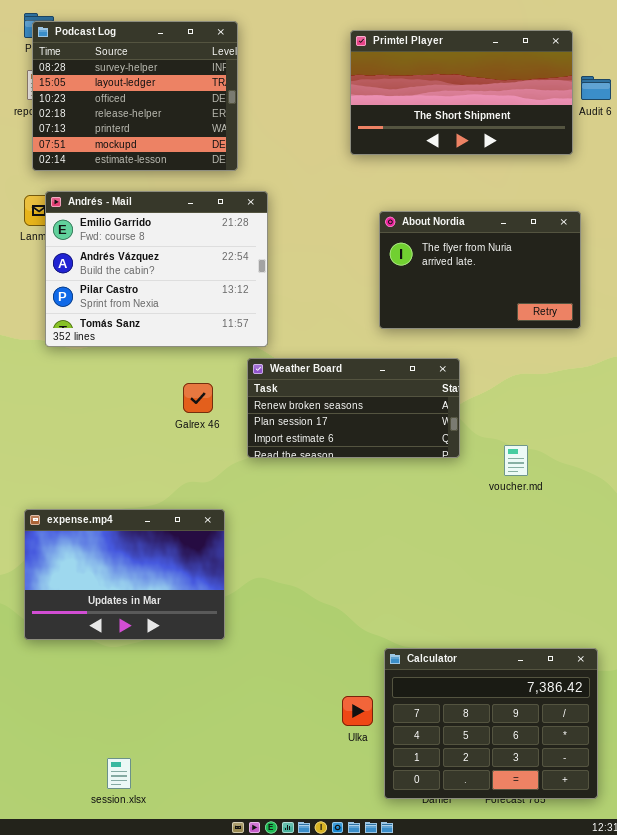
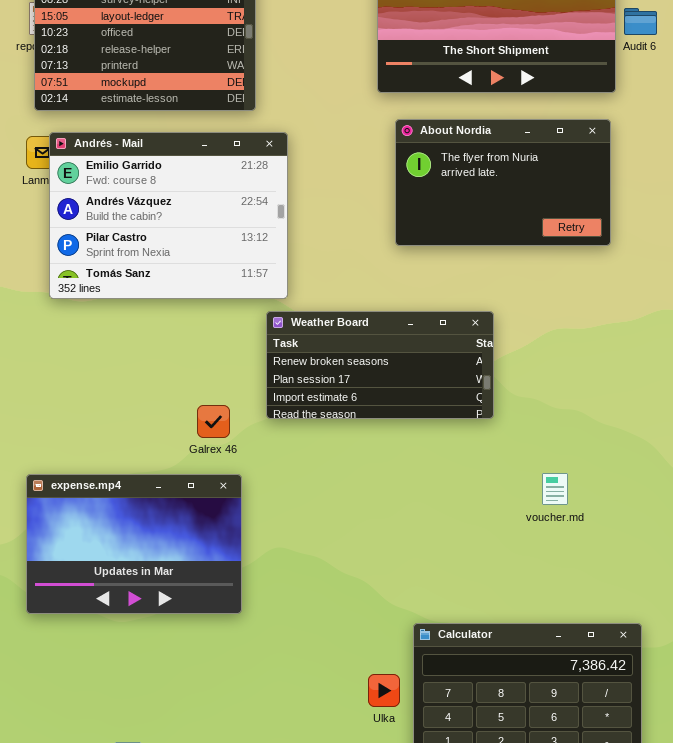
About Nordia: [379,211,581,329] -> [395,119,611,246], moved
Galrex 46: [183,383,213,413] -> [197,405,230,438], moved
voucher.md: [504,445,528,476] -> [542,473,568,505], moved

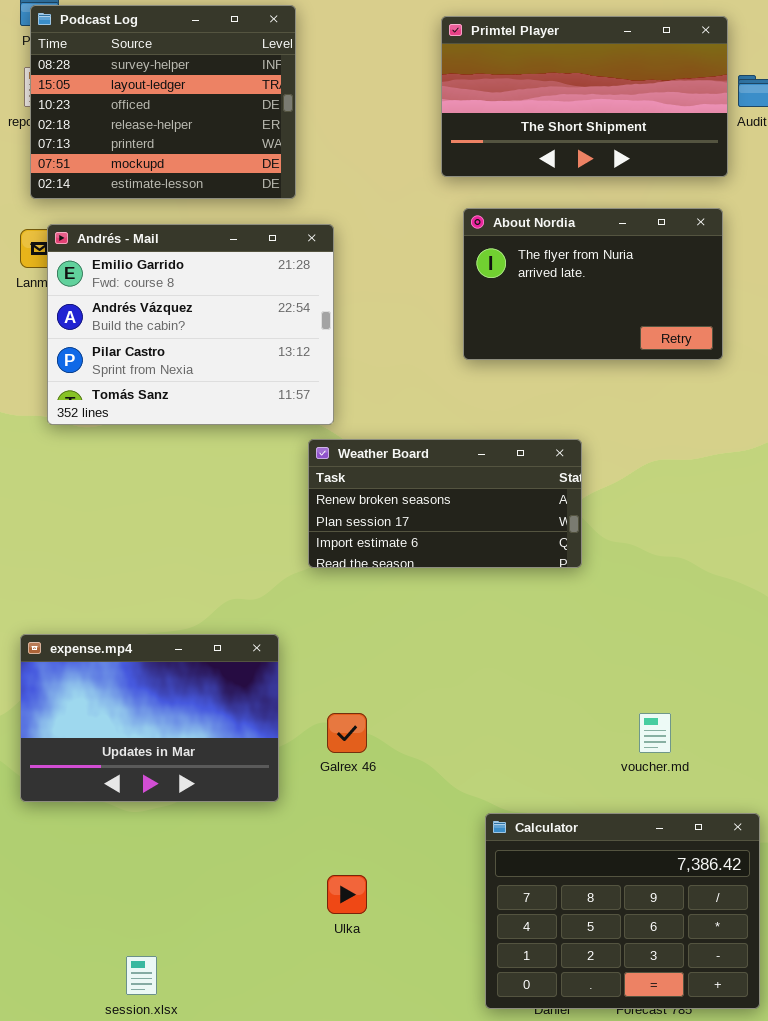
Galrex 46: [197,405,230,438] -> [327,713,367,753], moved
voucher.md: [542,473,568,505] -> [639,713,671,753], moved
Ulka: [368,674,400,707] -> [327,875,367,914], moved

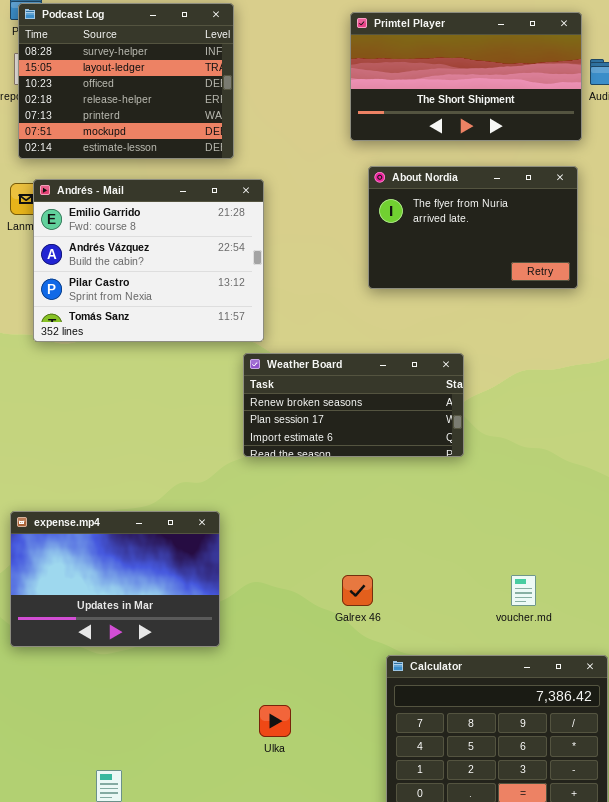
Galrex 46: [327,713,367,753] -> [342,575,373,606], moved

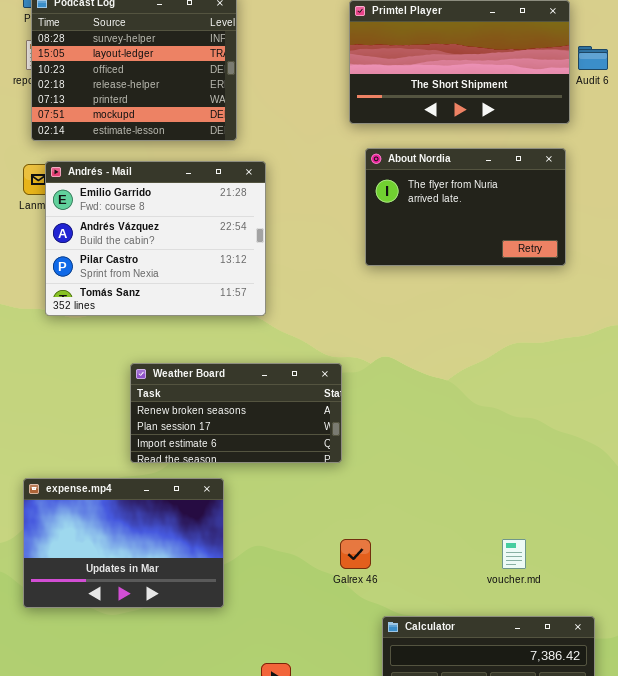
Weather Board: [243,353,464,457] -> [130,363,342,463], moved

